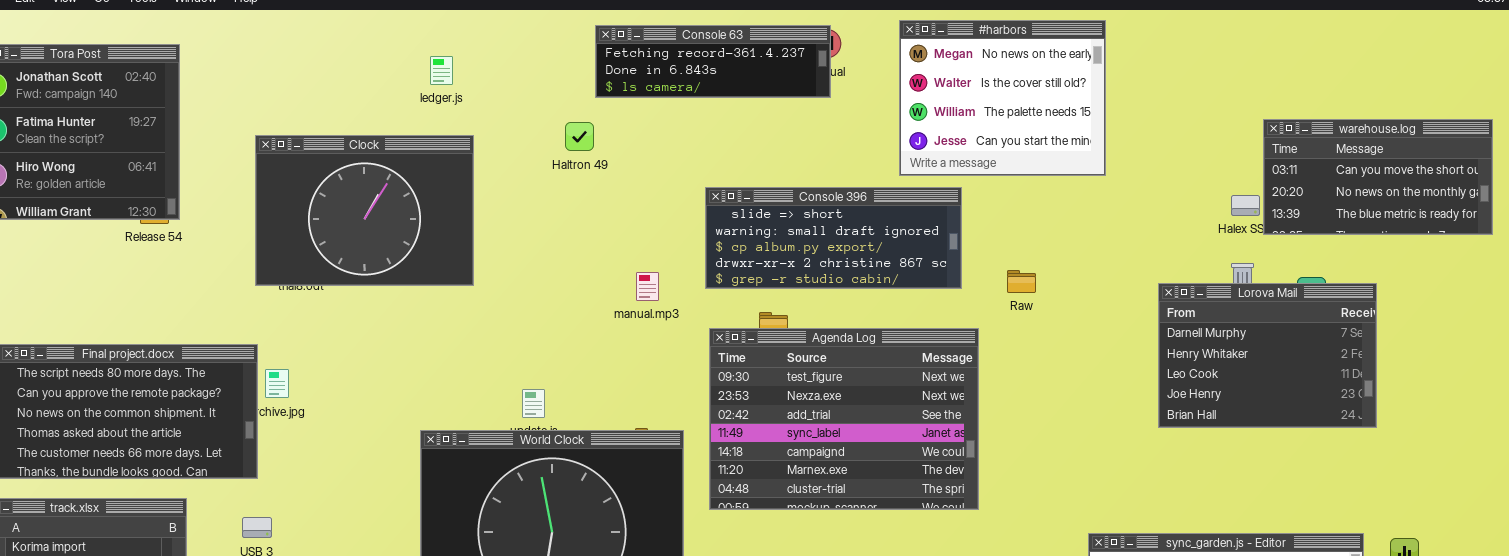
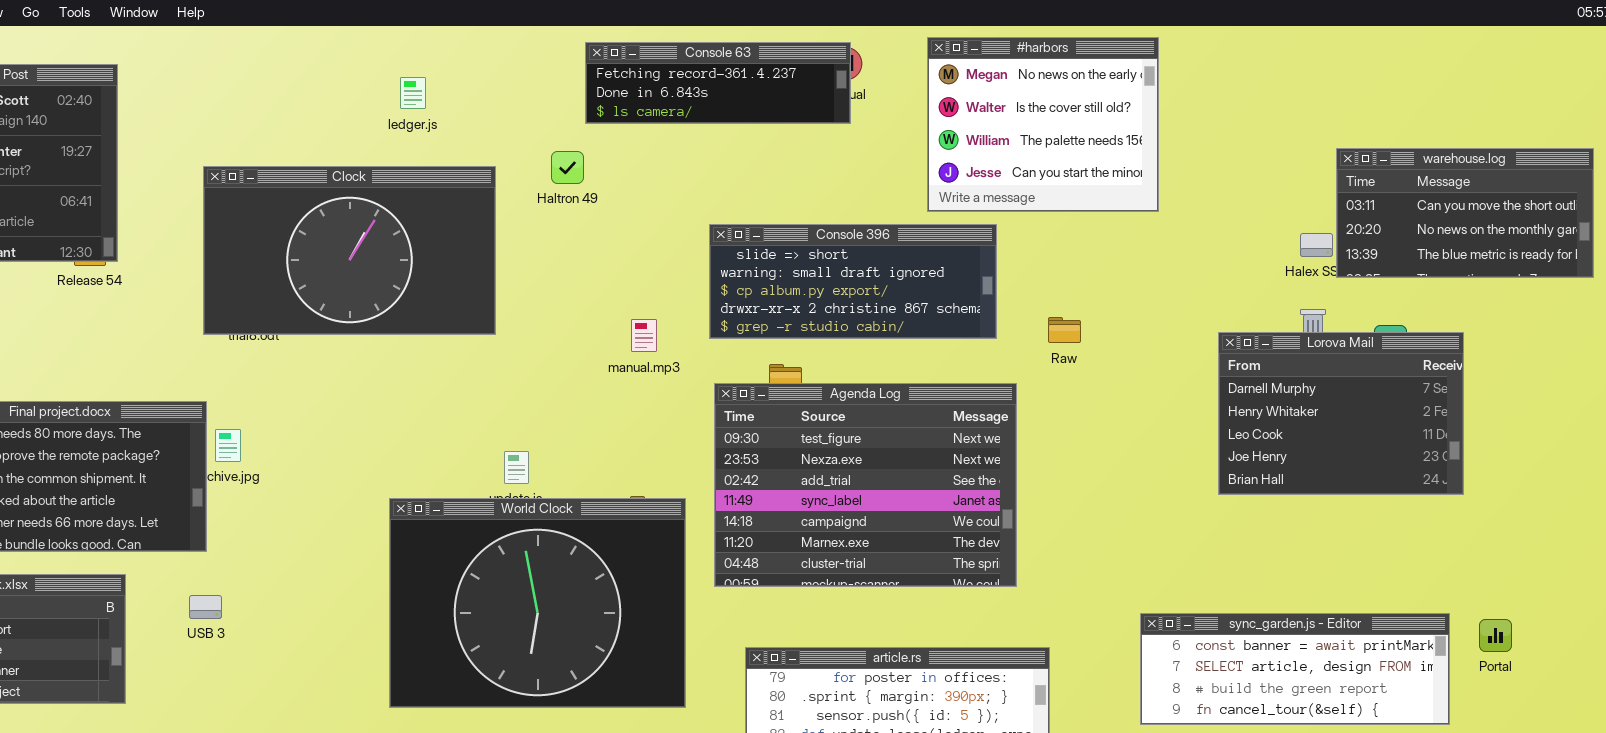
Clock: [255,135,474,286] -> [203,166,496,335], resized

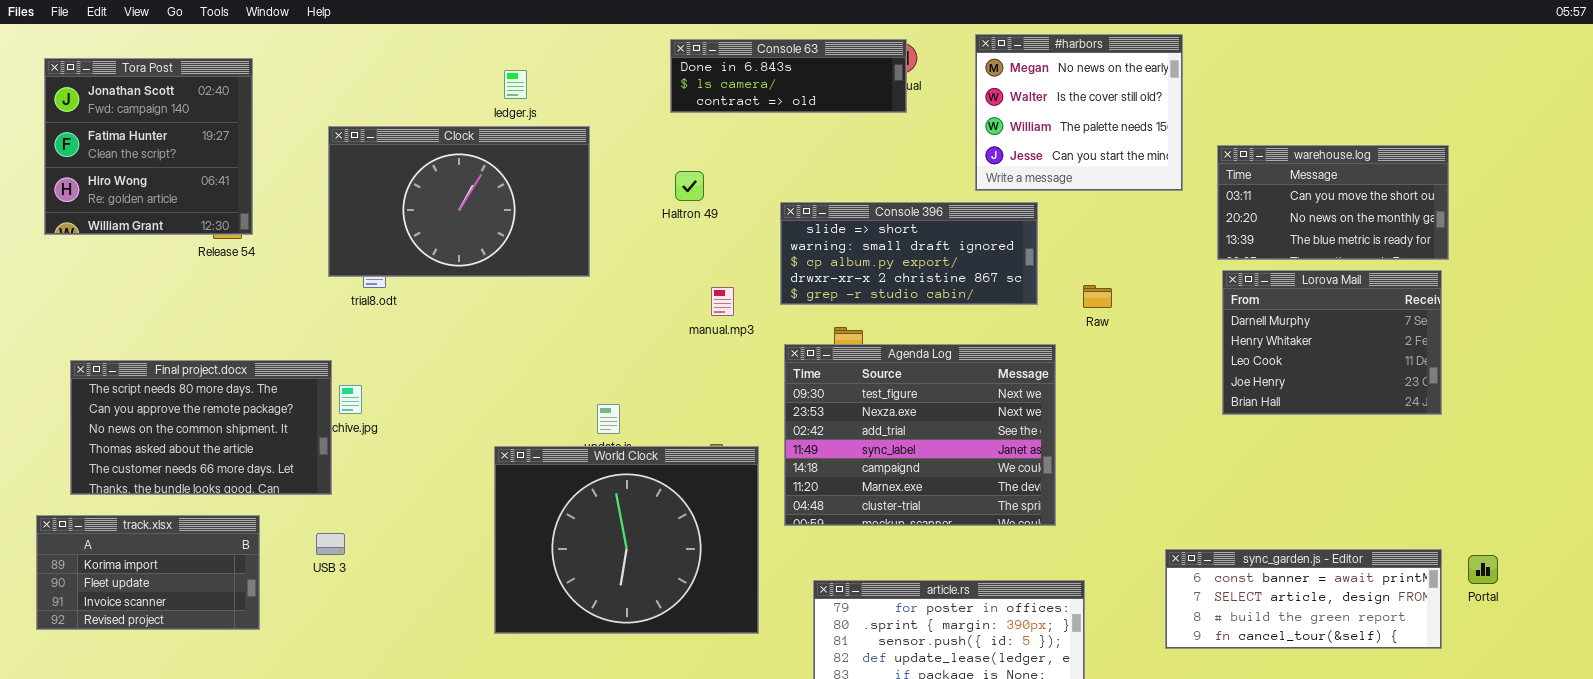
Console 63: [585,42,851,124] -> [670,39,907,113], scrolled down 1 row
warehouse.log: [1336,148,1594,278] -> [1217,145,1449,260], moved
Haltron 49: [551,151,584,184] -> [675,171,704,201], moved
Clock: [203,166,496,335] -> [328,126,590,277], moved
Lorova Mail: [1218,332,1464,495] -> [1222,270,1442,415], moved

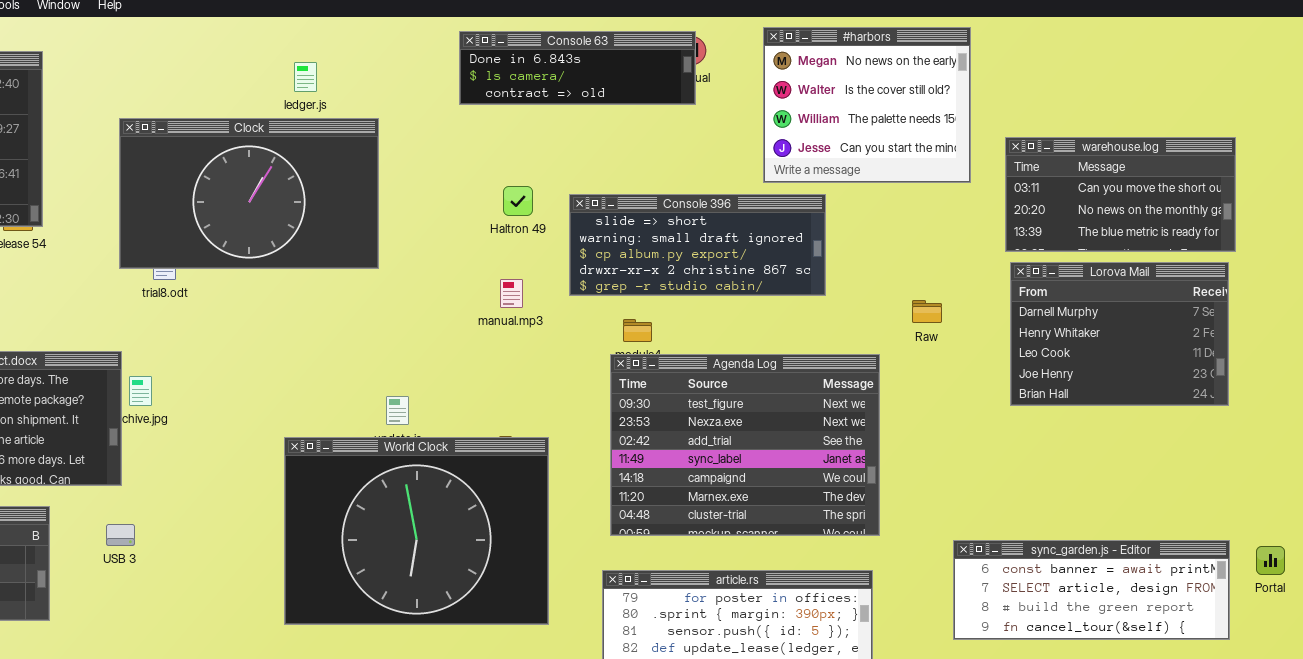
Haltron 49: [675,171,704,201] -> [503,186,533,216], moved
Raw: [1083,285,1112,308] -> [912,300,942,323], moved
Agenda Log: [784,344,1056,526] -> [610,354,880,536], moved

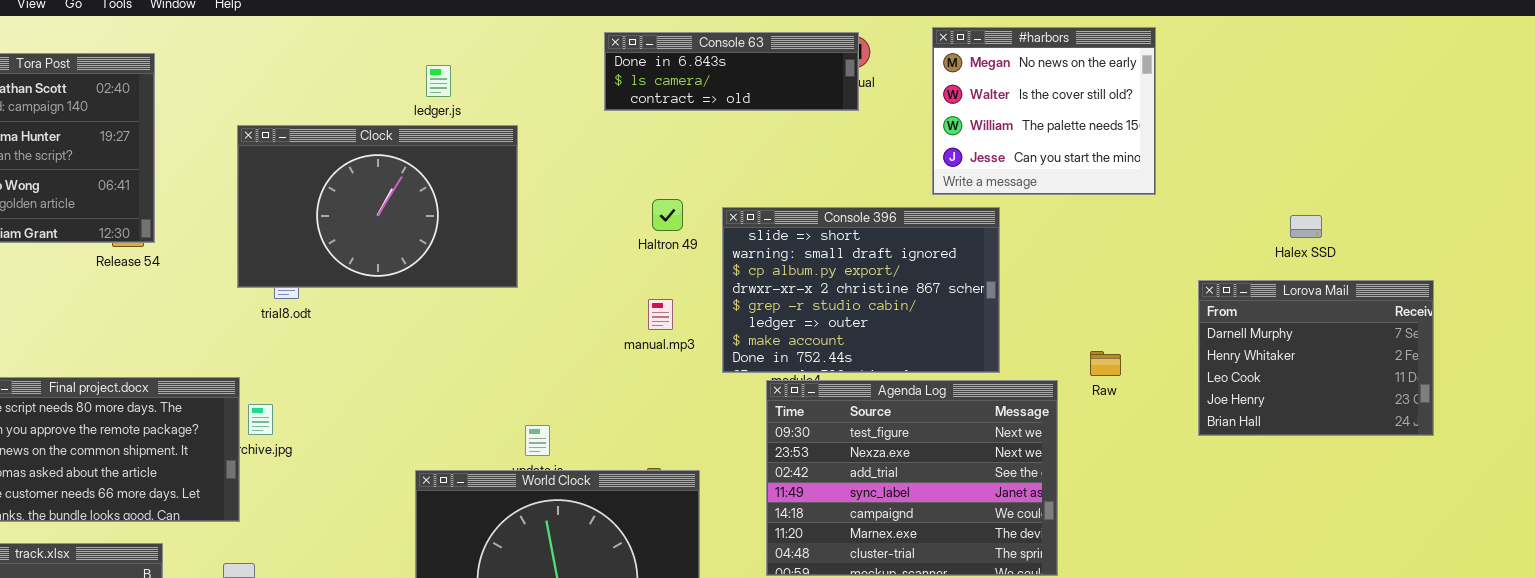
warehouse.log: [1005,137,1236,252] -> none, closed
Console 396: [569,194,826,296] -> [722,207,1000,373], resized
Raw: [912,300,942,323] -> [1090,351,1121,376], moved

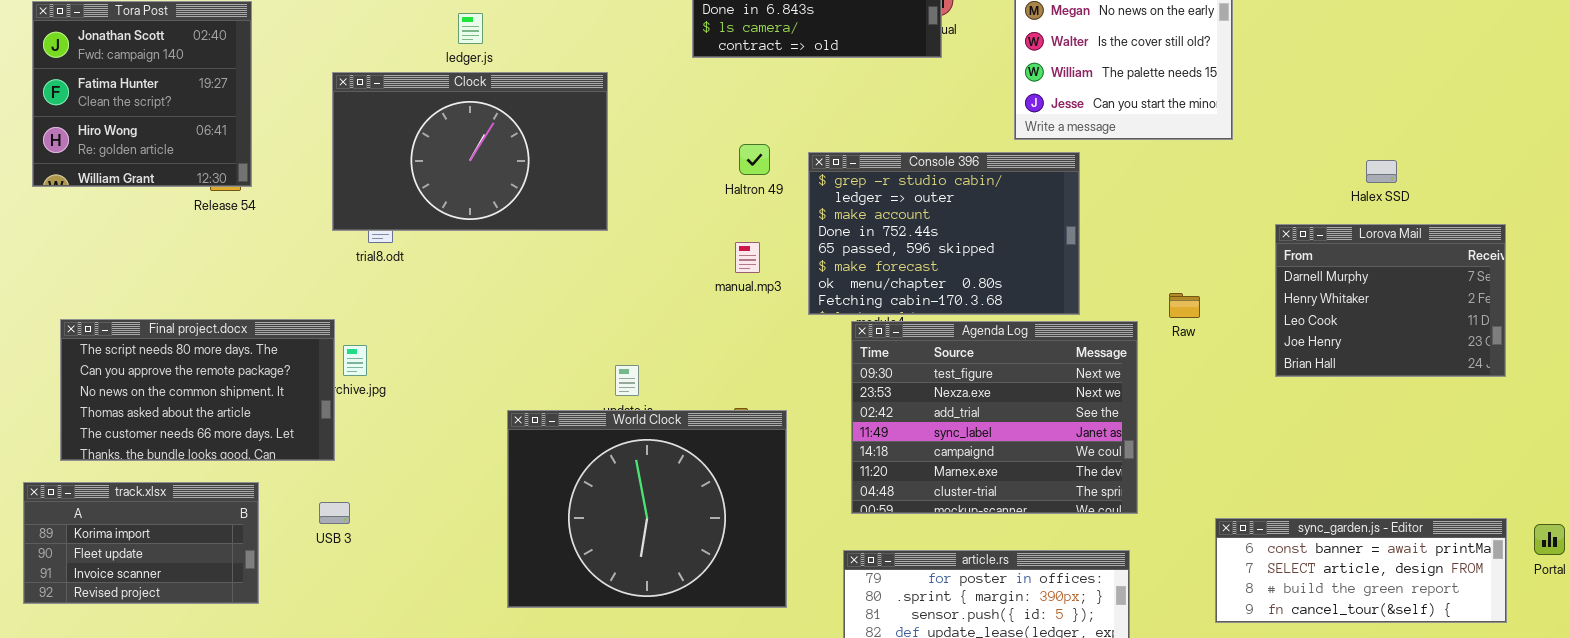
ledger.js: [426,65,451,97] -> [458,13,483,44], moved
Console 396: [722,207,1000,373] -> [808,152,1080,315], scrolled down 4 rows

